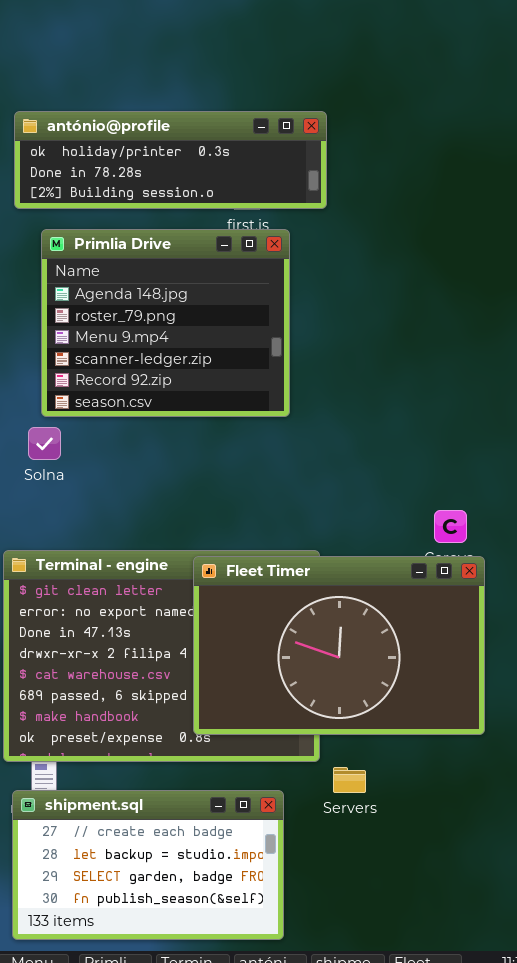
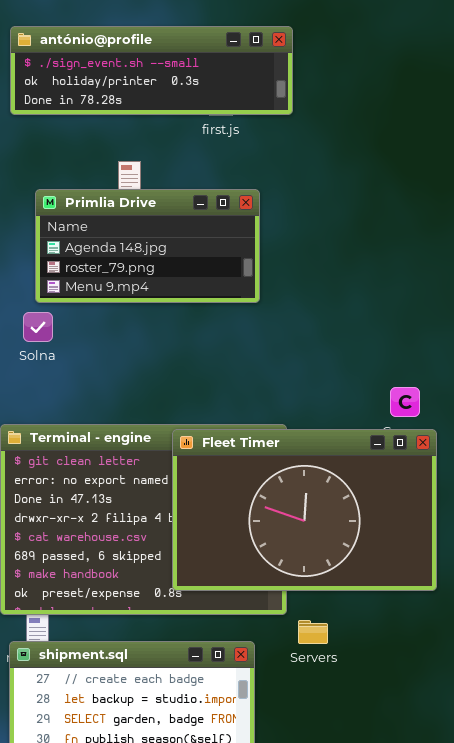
antónio@profile: [14,111,327,209] -> [10,26,293,115], scrolled up 1 row
Primlia Drive: [41,229,290,417] -> [35,189,260,303], resized

